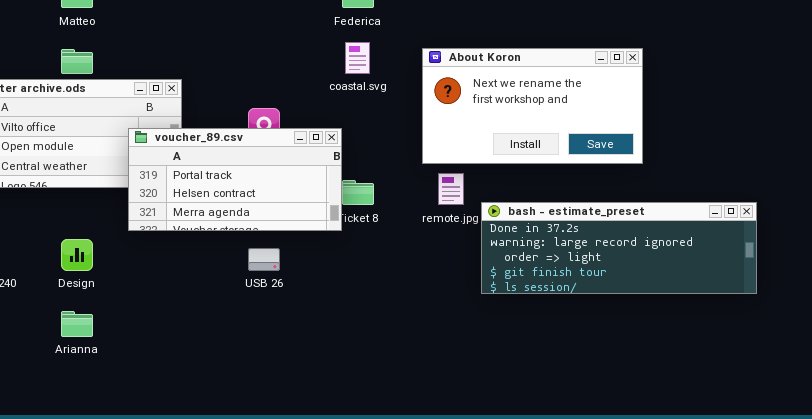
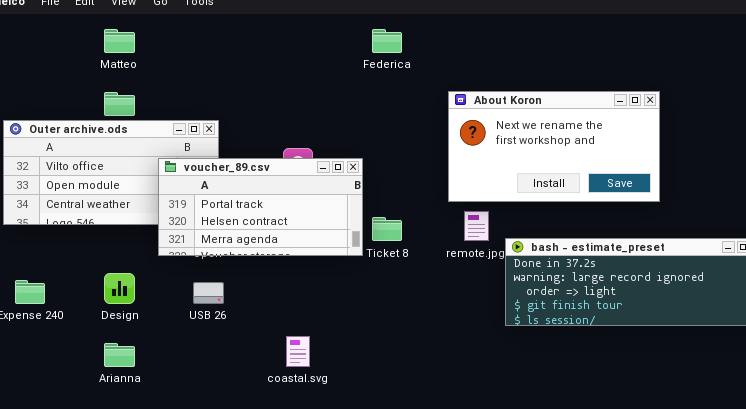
coastal.svg: [345,42,370,74] -> [286,336,310,367], moved
voucher_89.csv: [128,128,342,231] -> [158,158,363,256], moved
USB 26: [248,248,280,271] -> [193,282,224,304], moved

